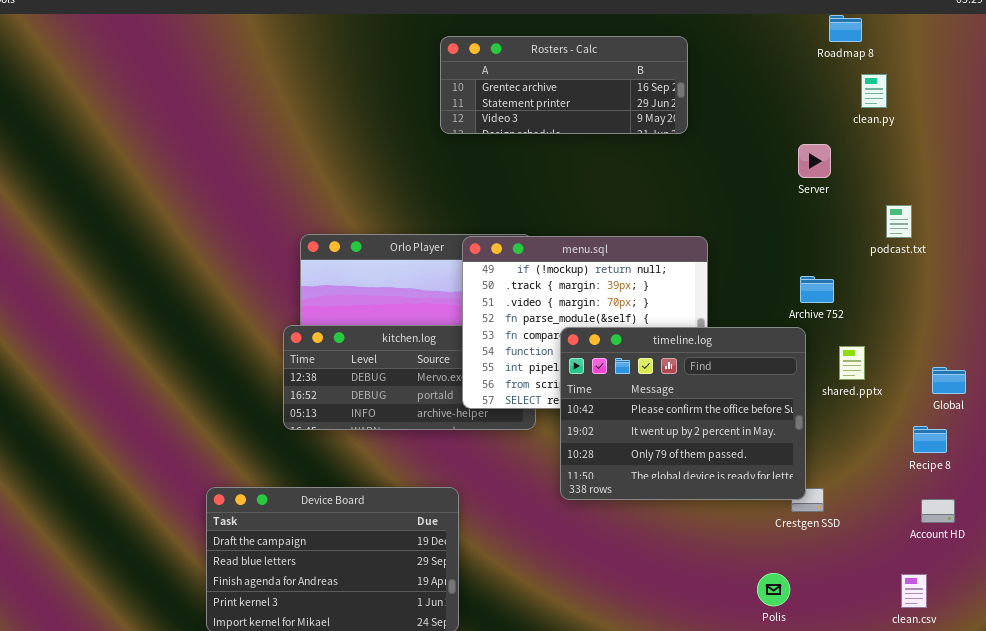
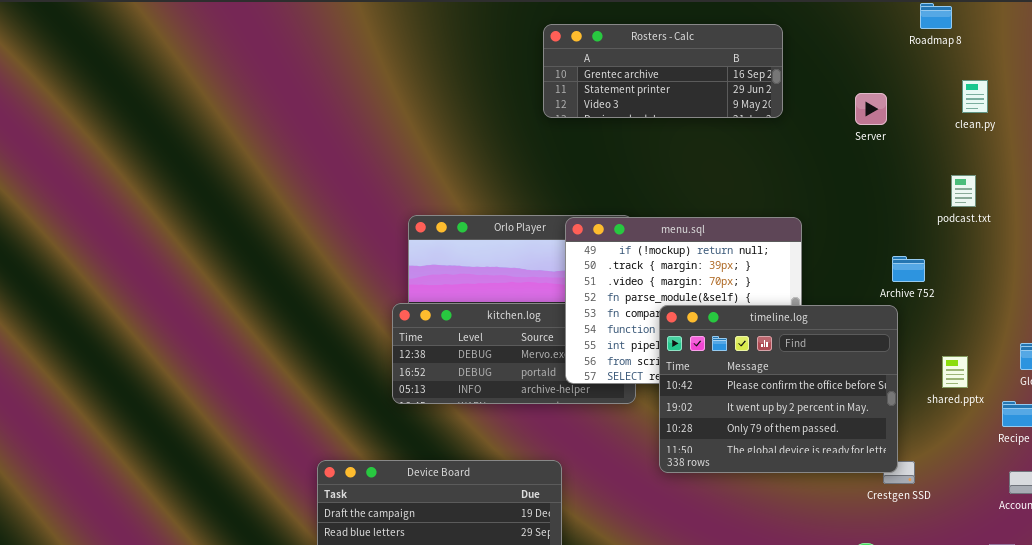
clean.py: [861,74,887,108] -> [962,80,988,113], moved
Server: [798,144,831,178] -> [855,93,887,125], moved
podcast.txt: [886,205,912,238] -> [951,175,976,207], moved
shared.pptx: [839,346,865,380] -> [942,356,968,388], moved

